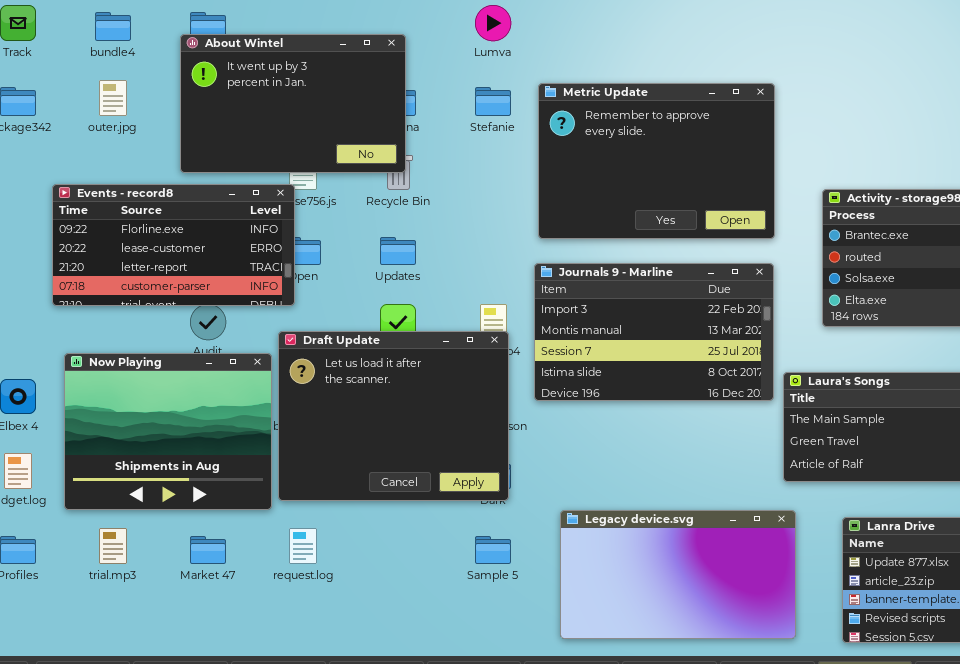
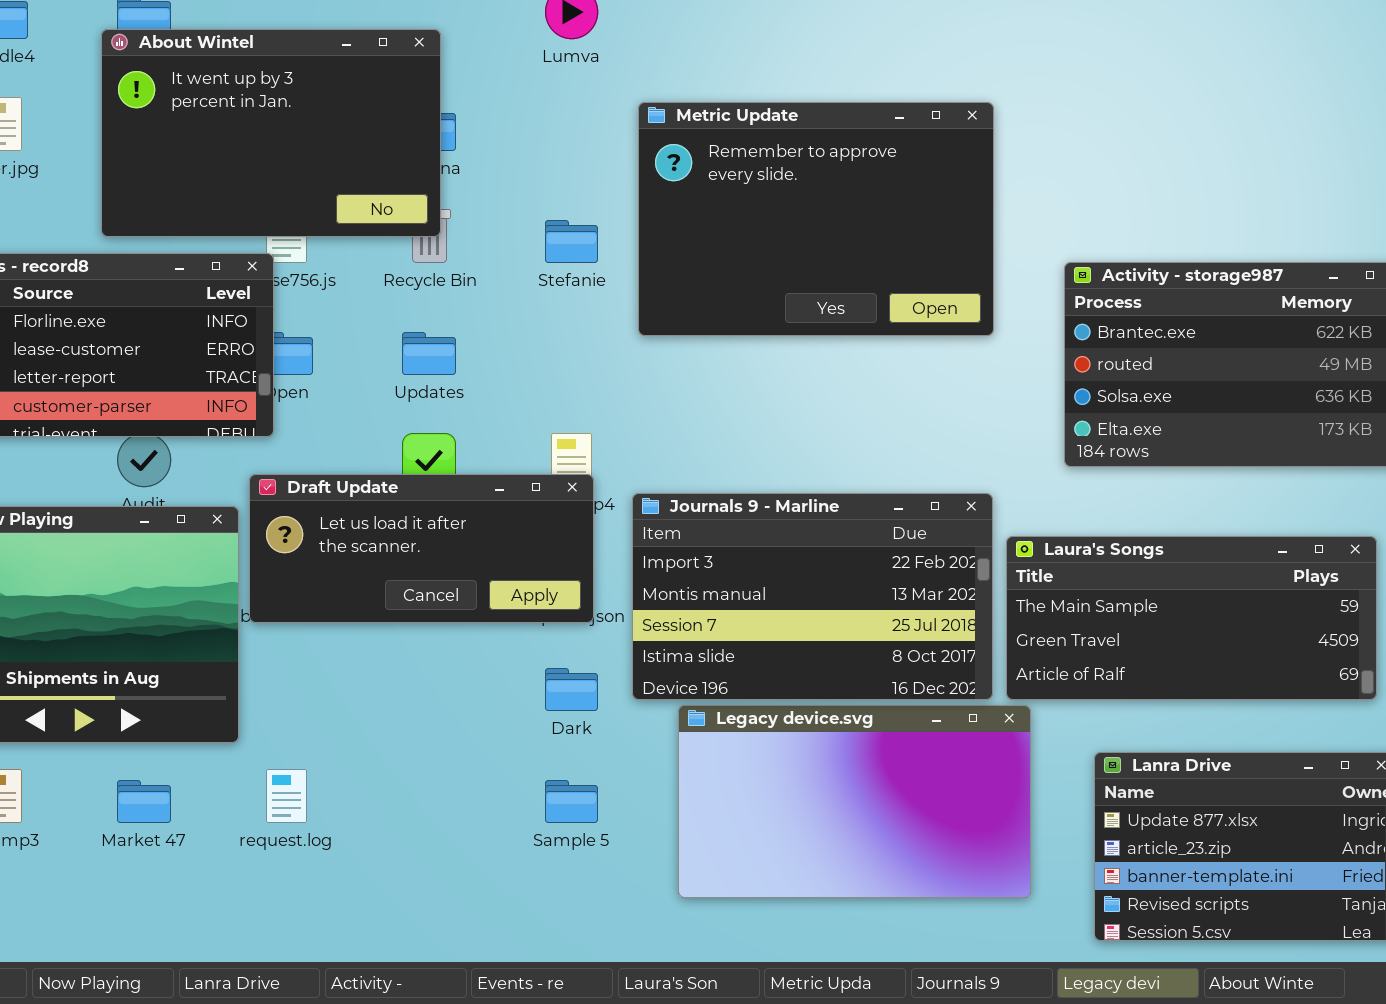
Stefanie: [475,87,511,116] -> [545,220,598,263], moved
Journals 9 - Marline: [534,263,774,401] -> [632,493,993,700], moved
Draft Update: [278,331,509,501] -> [249,474,594,623], resized
Legacy device.svg: [560,510,796,639] -> [678,705,1031,898], moved

